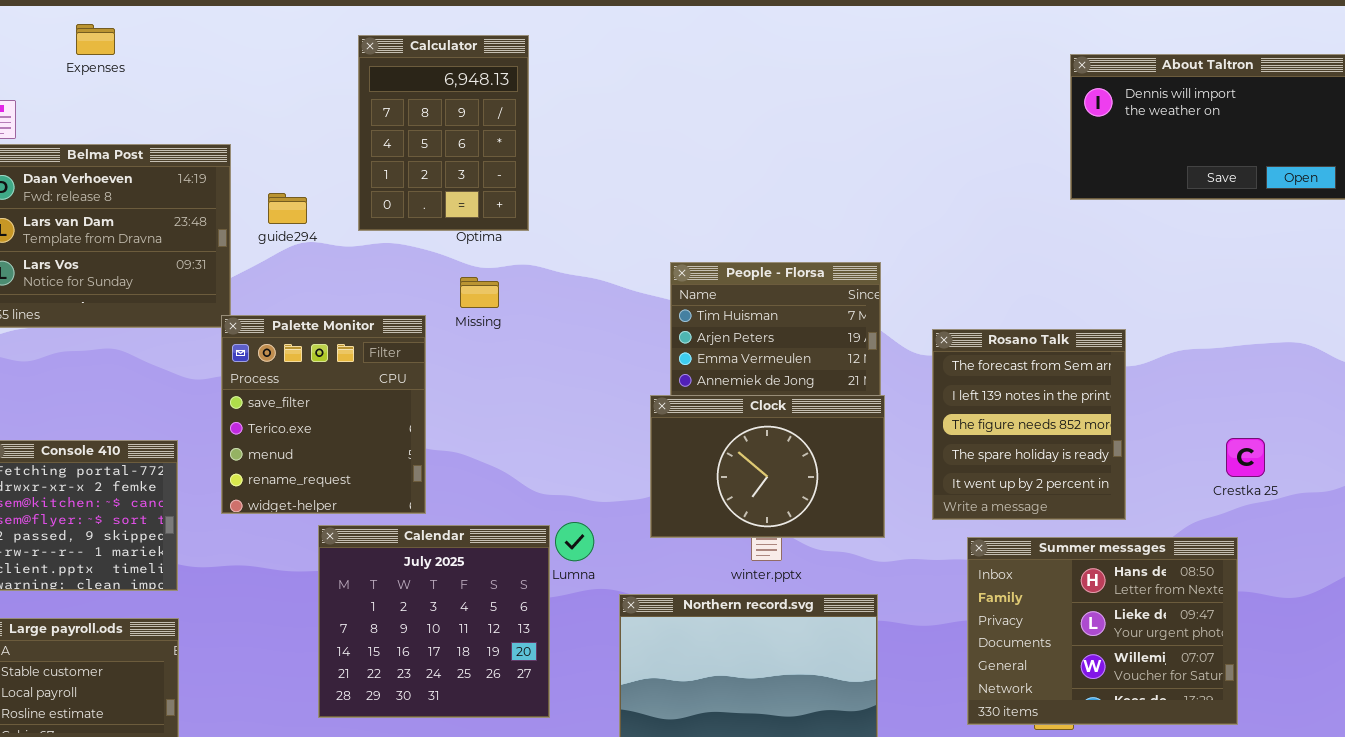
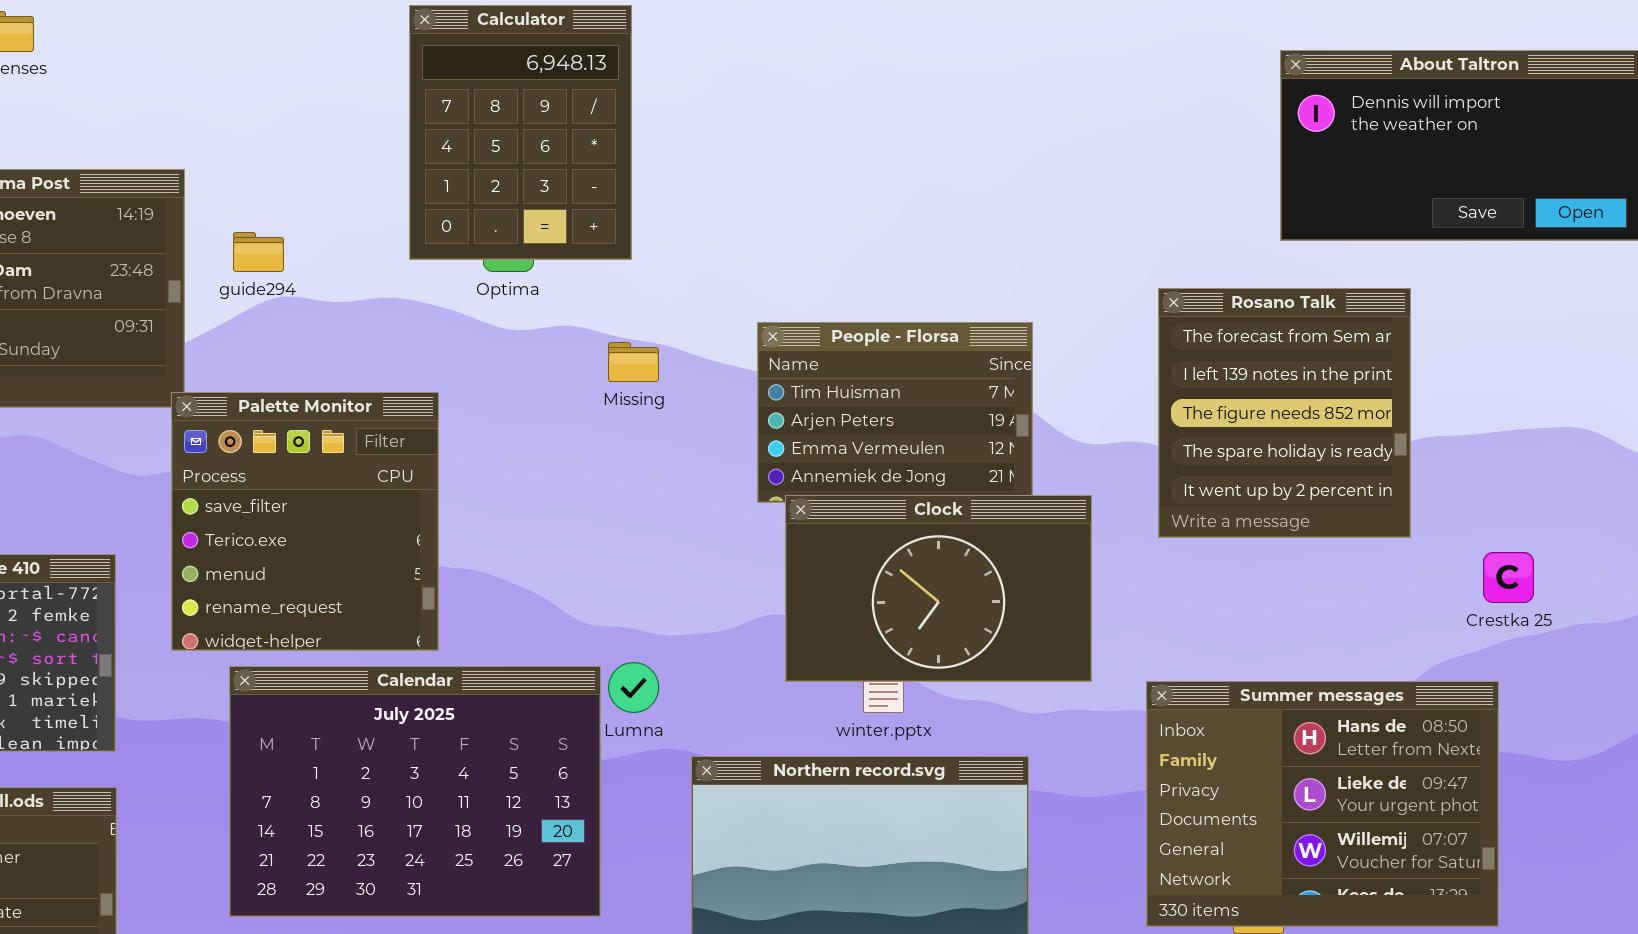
Calculator: [358,35,529,231] -> [409,5,632,260], moved
Missing: [460,277,499,308] -> [608,342,659,382], moved
Rosano Talk: [932,329,1126,520] -> [1158,288,1411,538], moved
Clock: [650,395,885,538] -> [785,495,1092,682], moved
Calendar: [318,525,550,718] -> [229,666,601,917], resized

